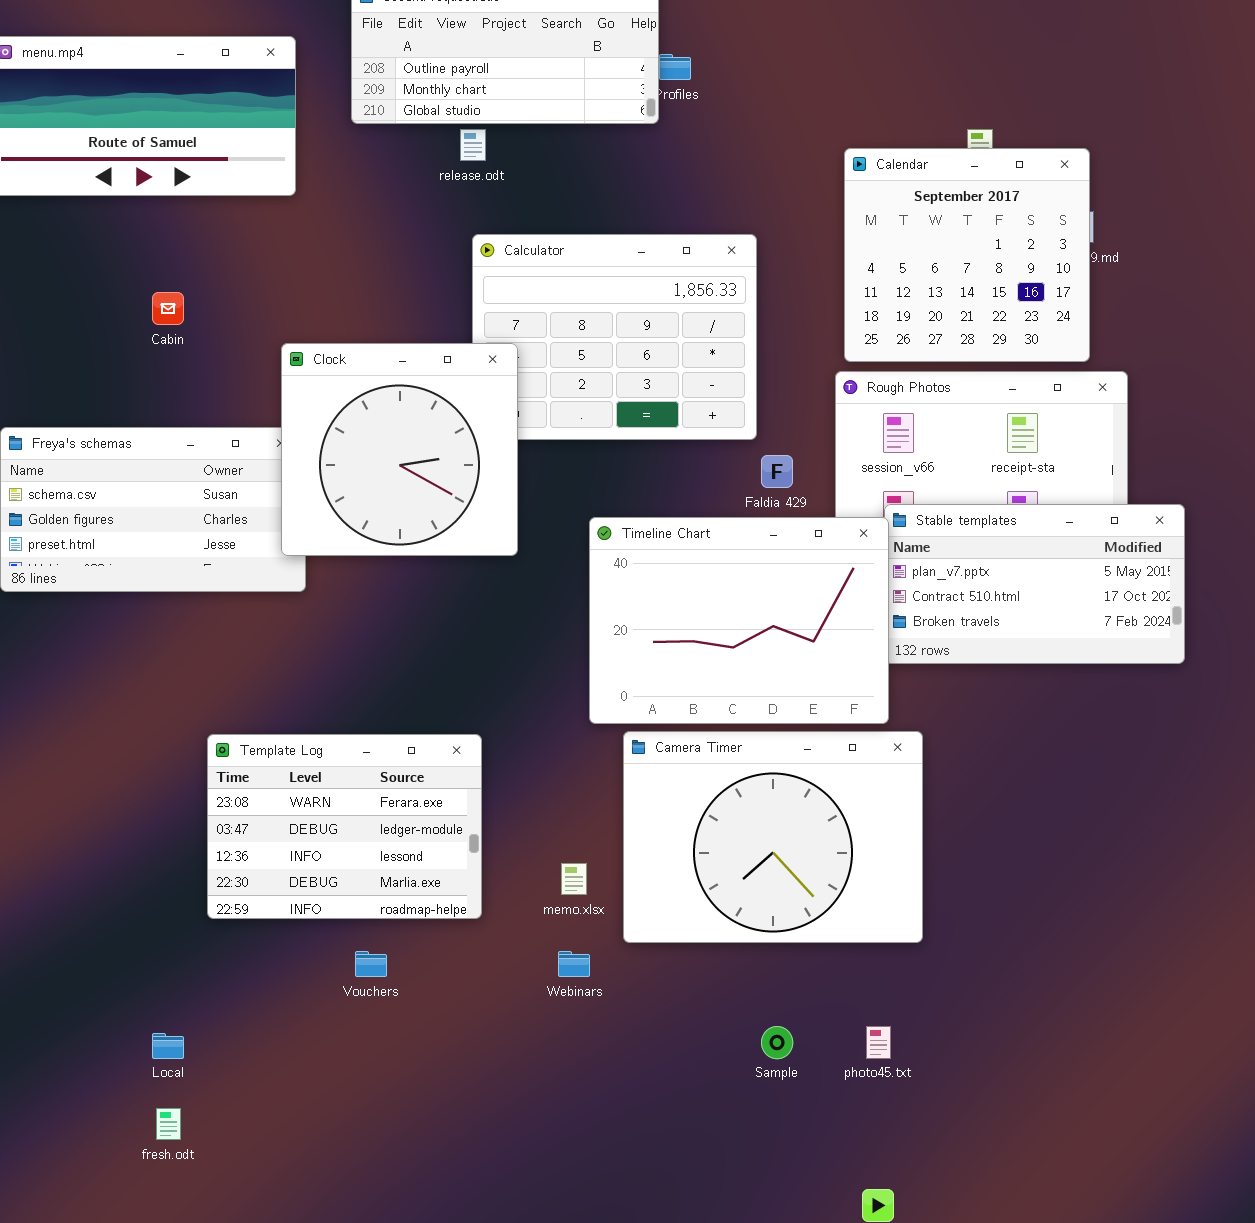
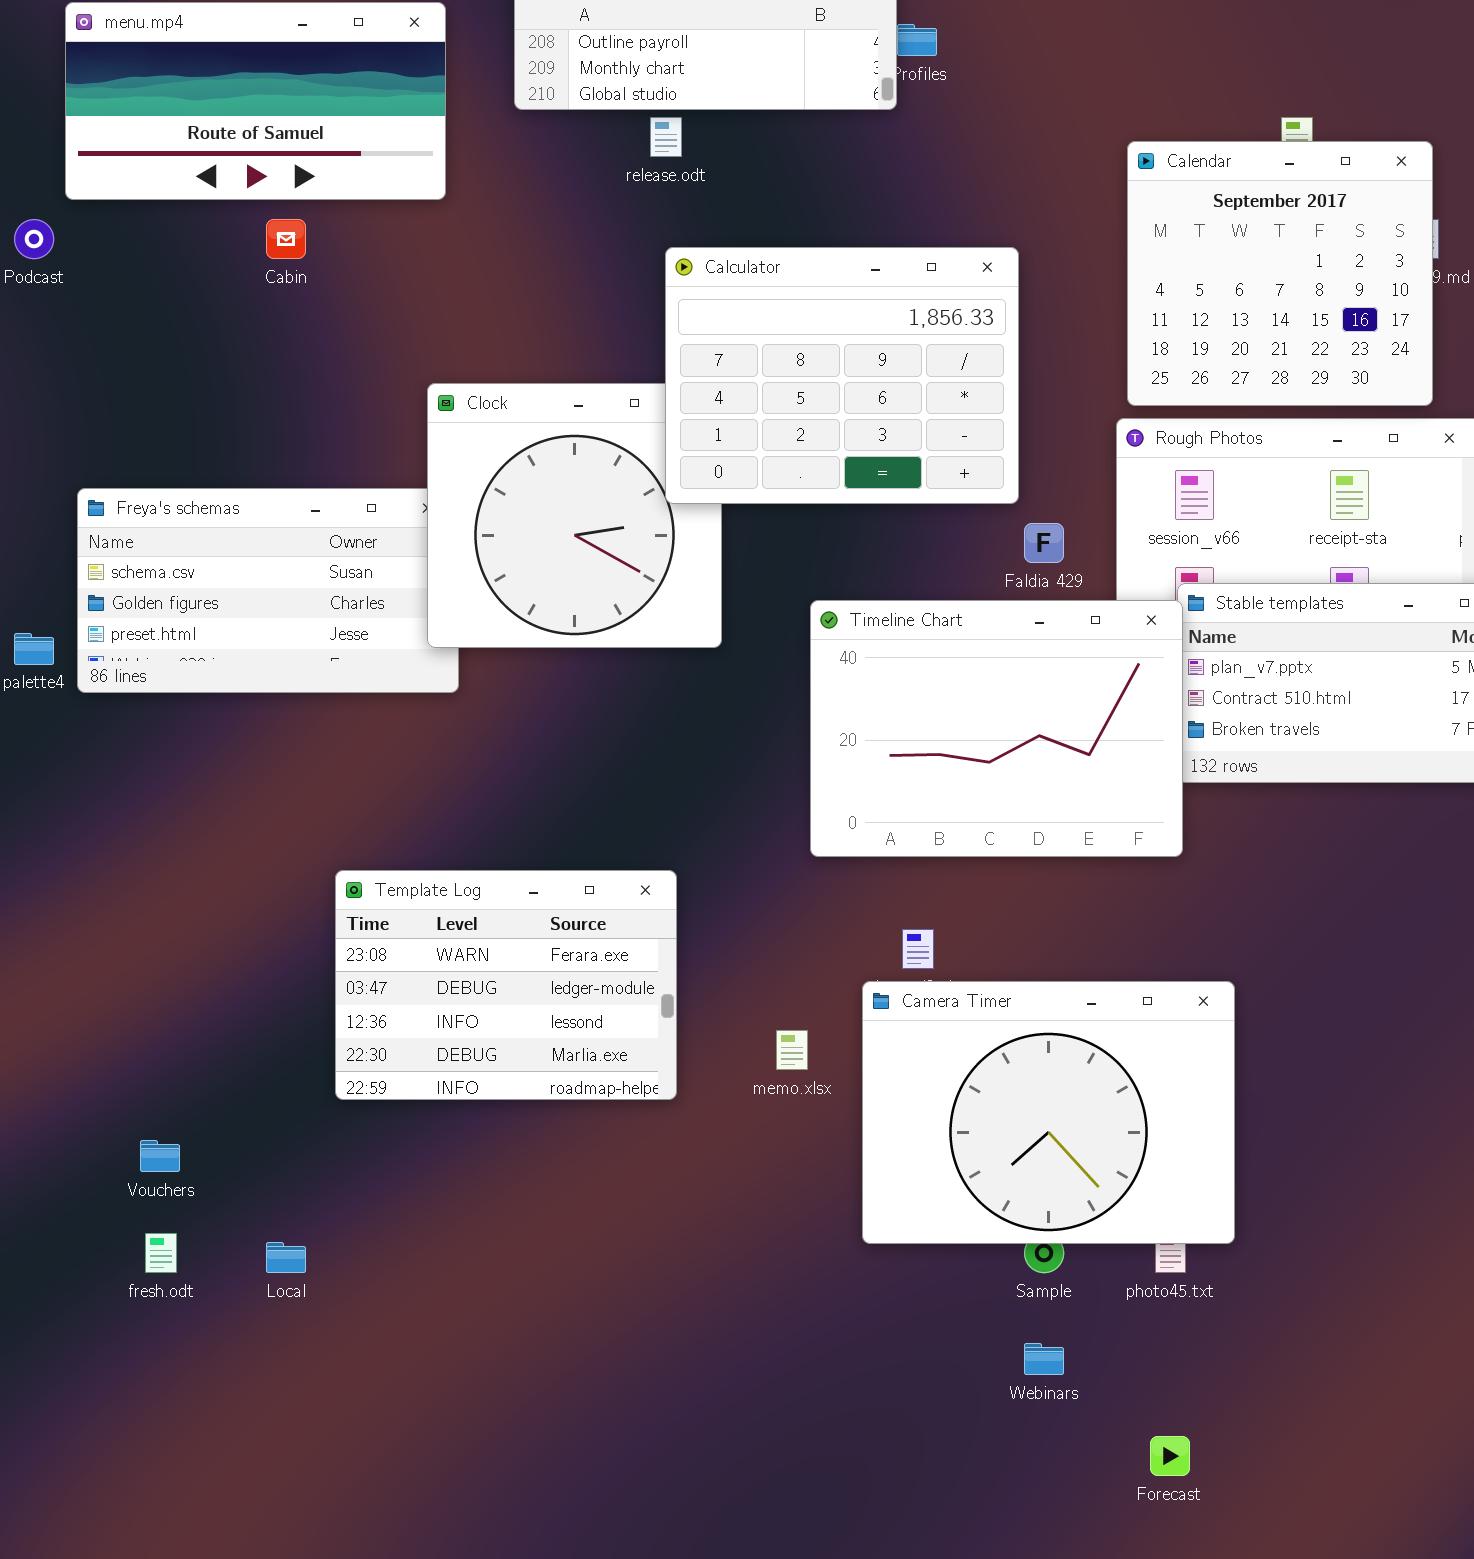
Calculator: [472,234,757,440] -> [665,247,1019,504], raised
Cabin: [152,292,184,325] -> [266,219,306,259], moved
Camera Timer: [623,731,923,943] -> [862,981,1235,1244], moved
Vouchers: [355,951,387,977] -> [140,1140,180,1172], moved
Webinars: [558,951,590,977] -> [1024,1343,1064,1375], moved
fresh.odt: [156,1108,181,1140] -> [145,1233,177,1273], moved

